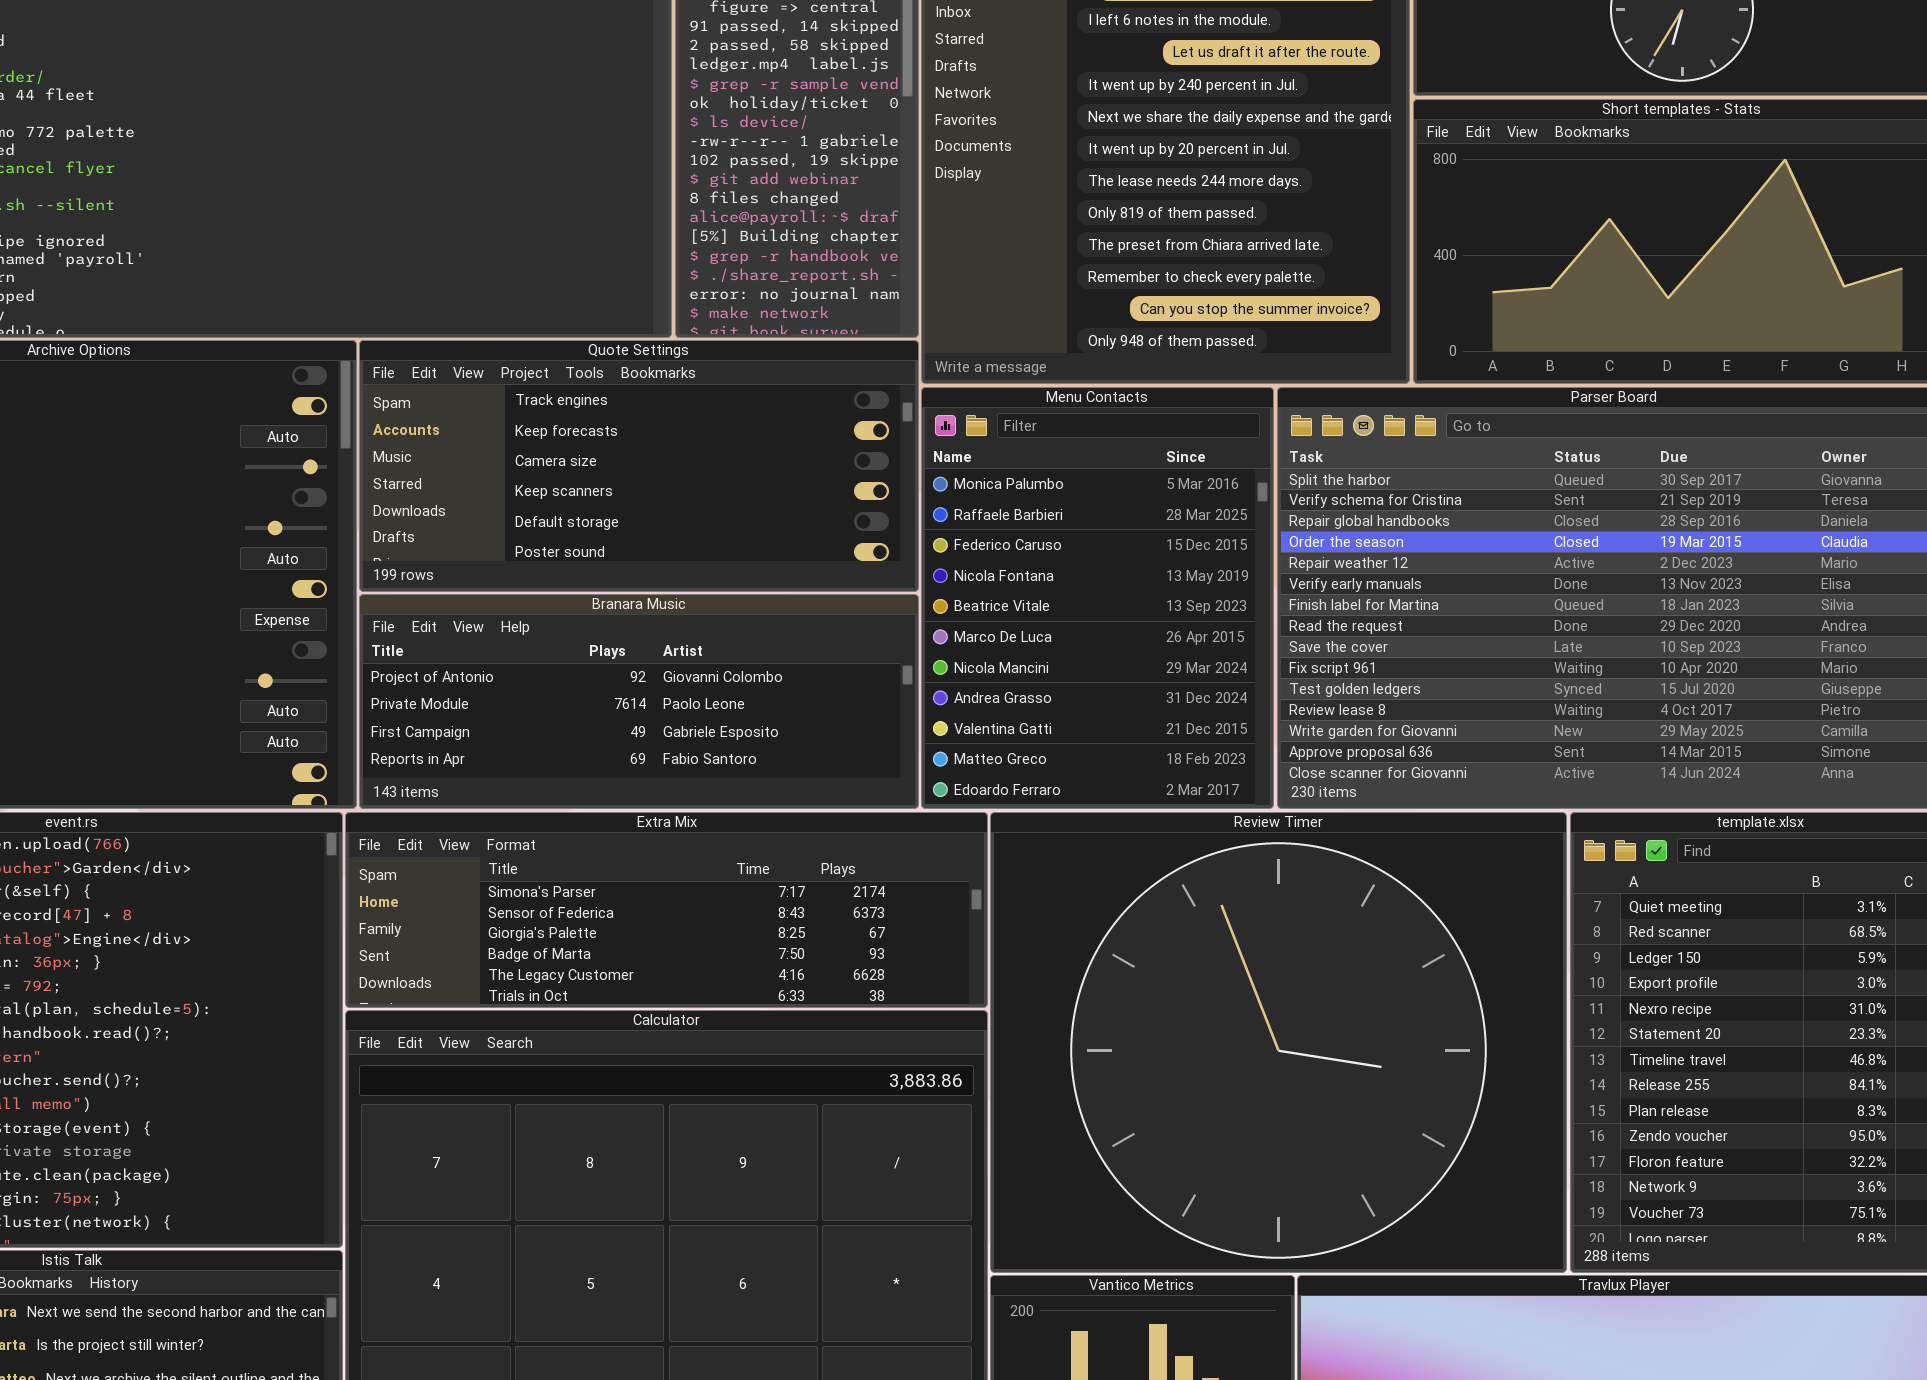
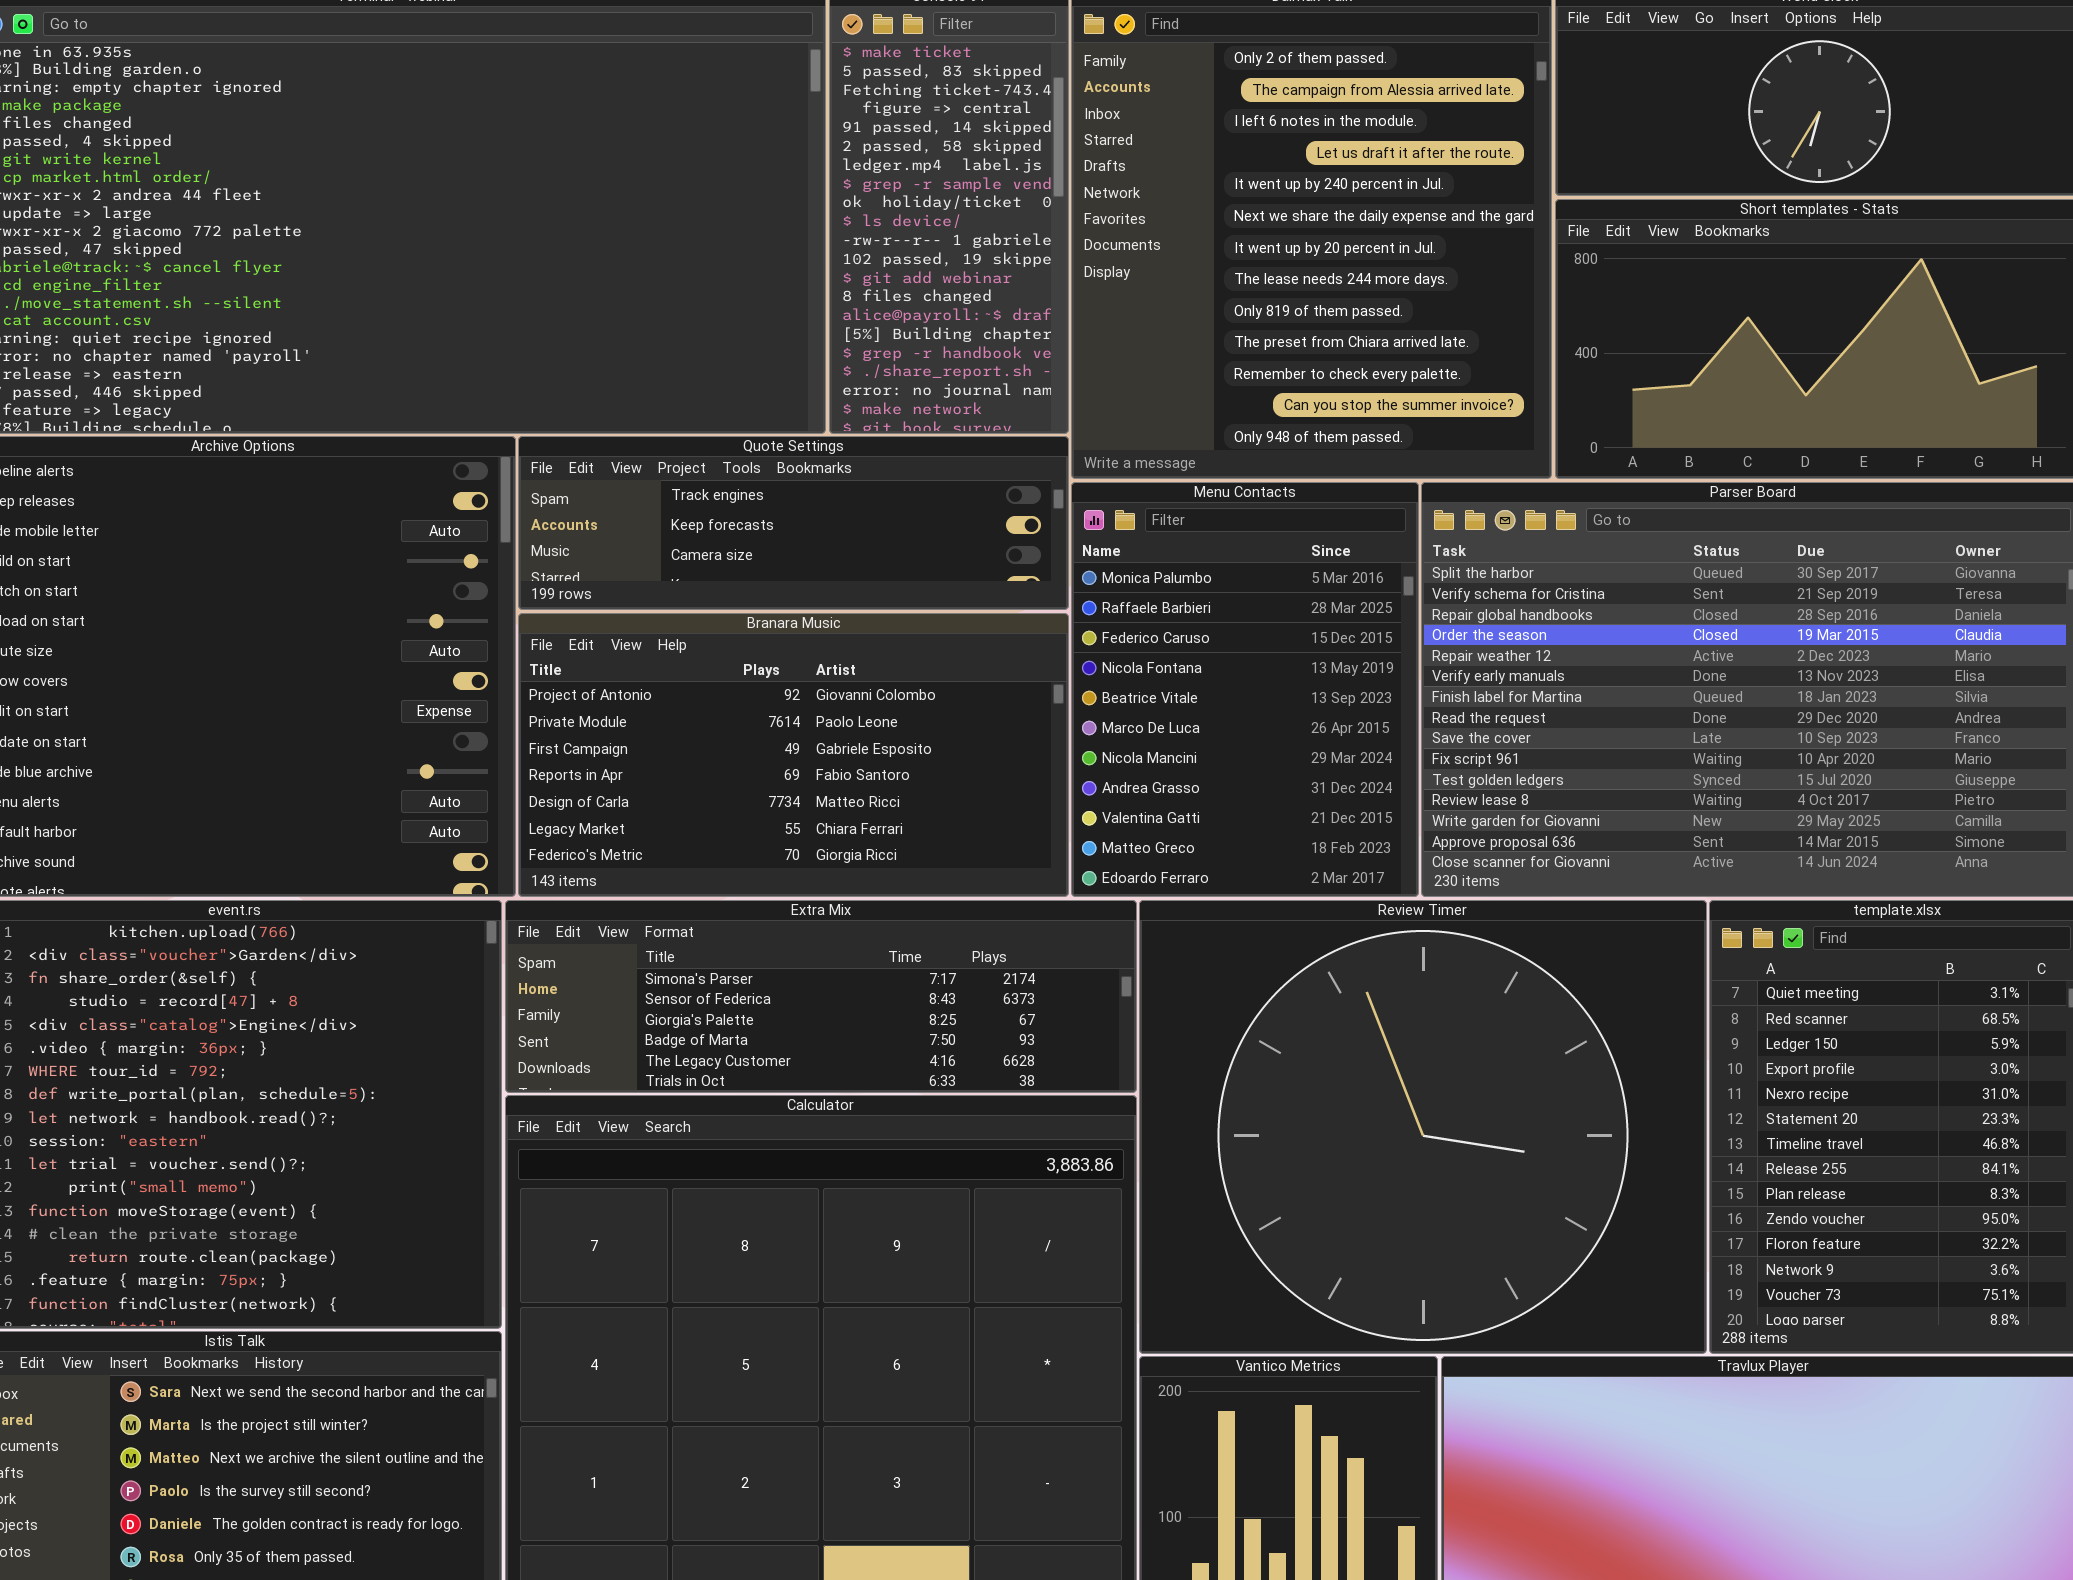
Quote Settings: [359,340,919,592] -> [518,436,1069,610], resized
Branara Music: [359,594,919,809] -> [518,613,1069,897], resized

